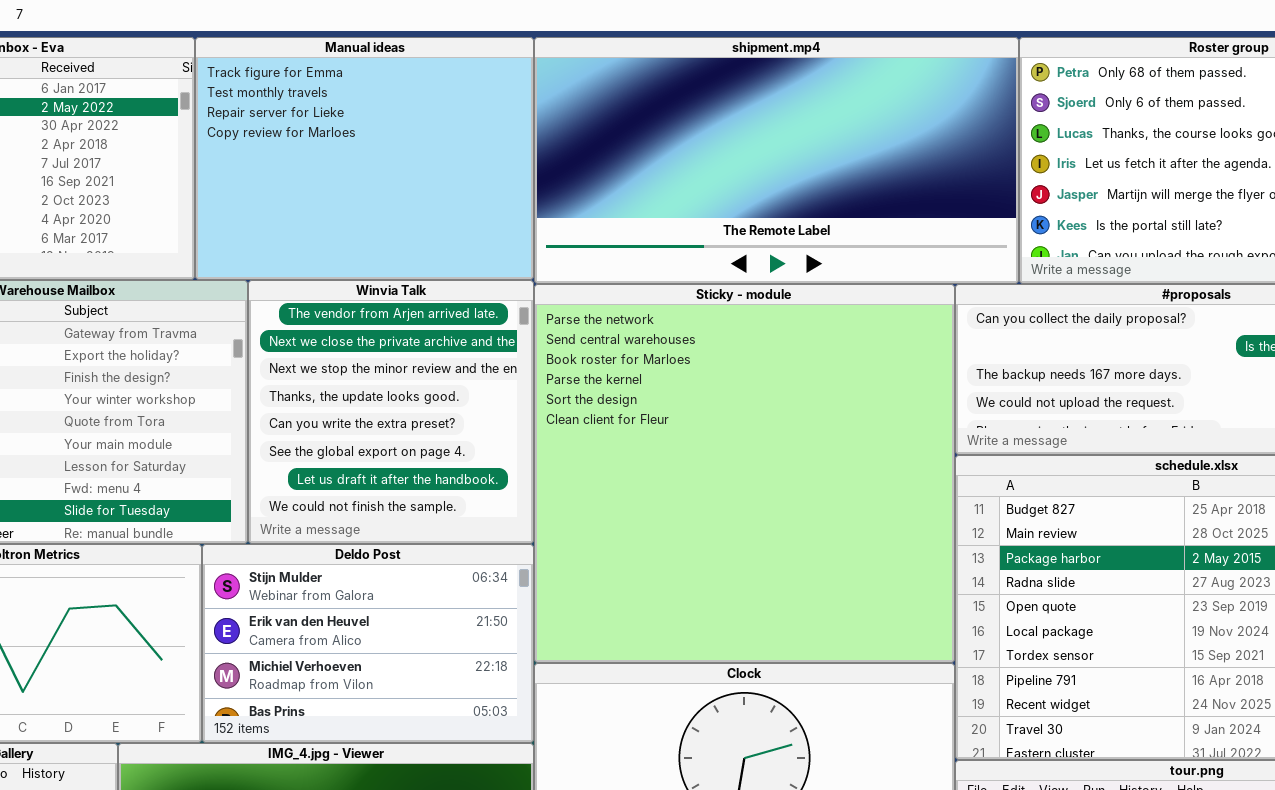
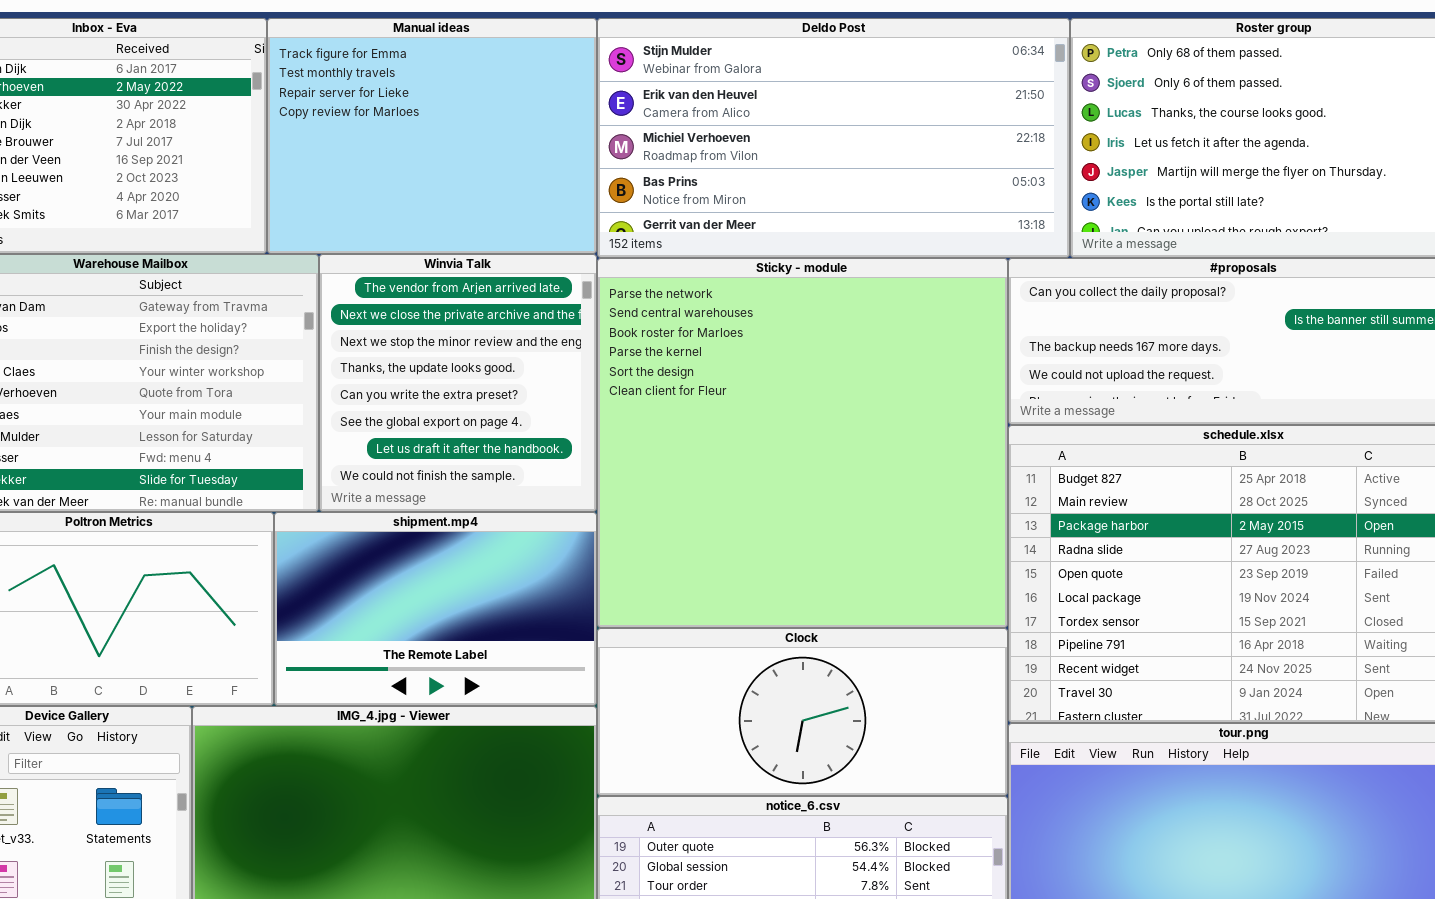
shipment.mp4: [534,37,1019,284] -> [274,512,597,706], moved, resized
Deldo Post: [202,544,534,743] -> [597,18,1070,258], moved, resized

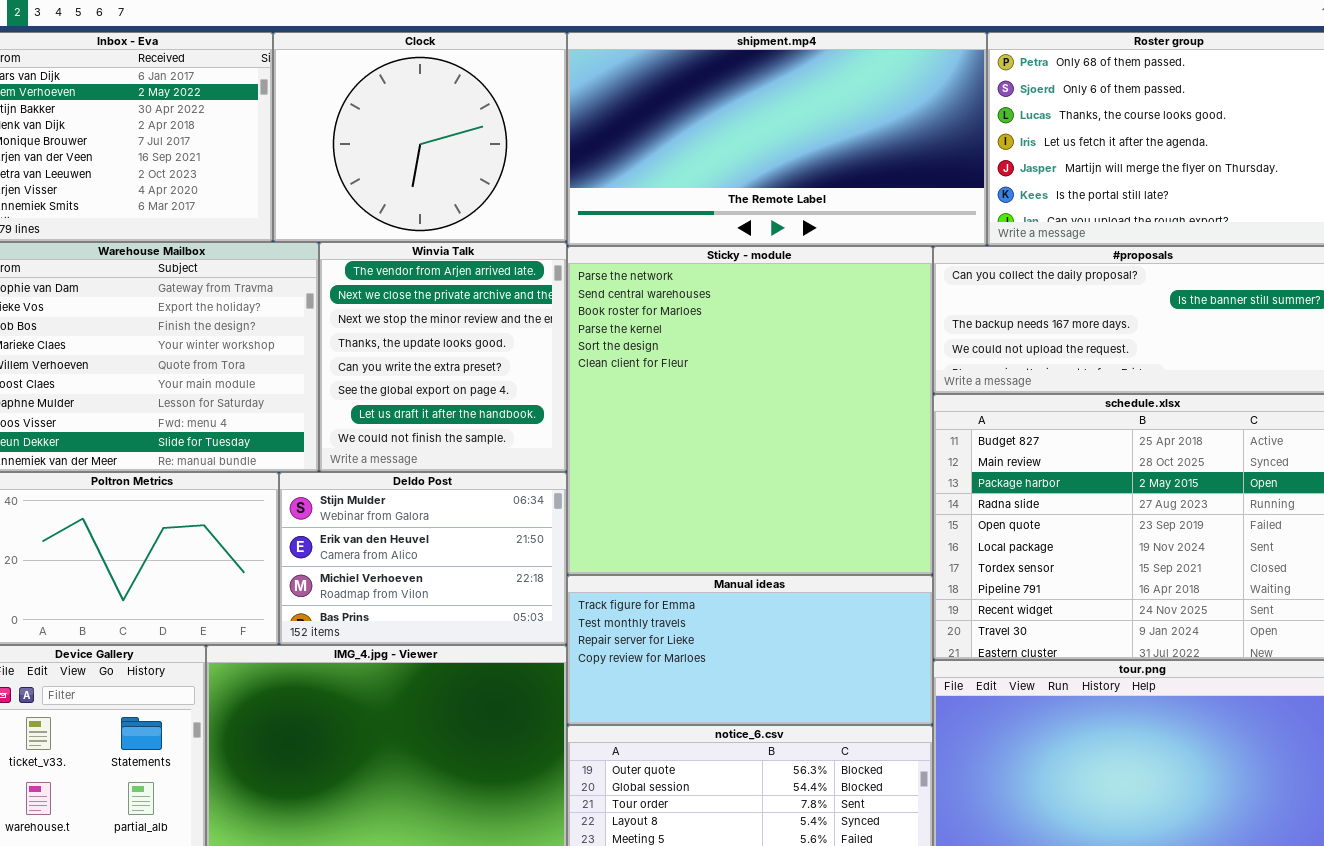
Manual ideas: [267,18,597,254] -> [567,575,933,725], moved, resized
Deldo Post: [597,18,1070,258] -> [279,472,567,645], moved, resized
shipment.mp4: [274,512,597,706] -> [567,32,987,246], moved, resized
Clock: [597,628,1008,796] -> [273,32,567,242], moved, resized

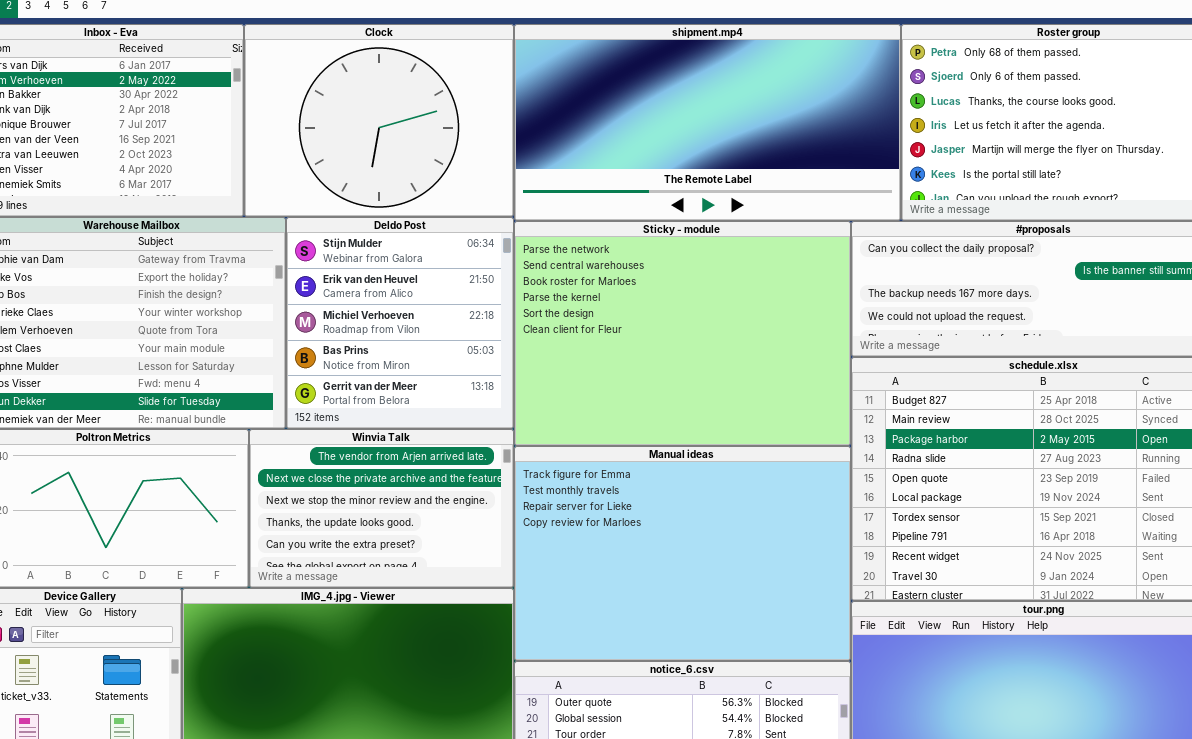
Winvia Talk: [319,242,567,472] -> [249,429,514,588], moved, resized
Sticky - module: [567,246,933,575] -> [514,221,851,446], resized
Deldo Post: [279,472,567,645] -> [286,217,514,429], moved, resized
Manual ideas: [567,575,933,725] -> [514,446,851,661], resized

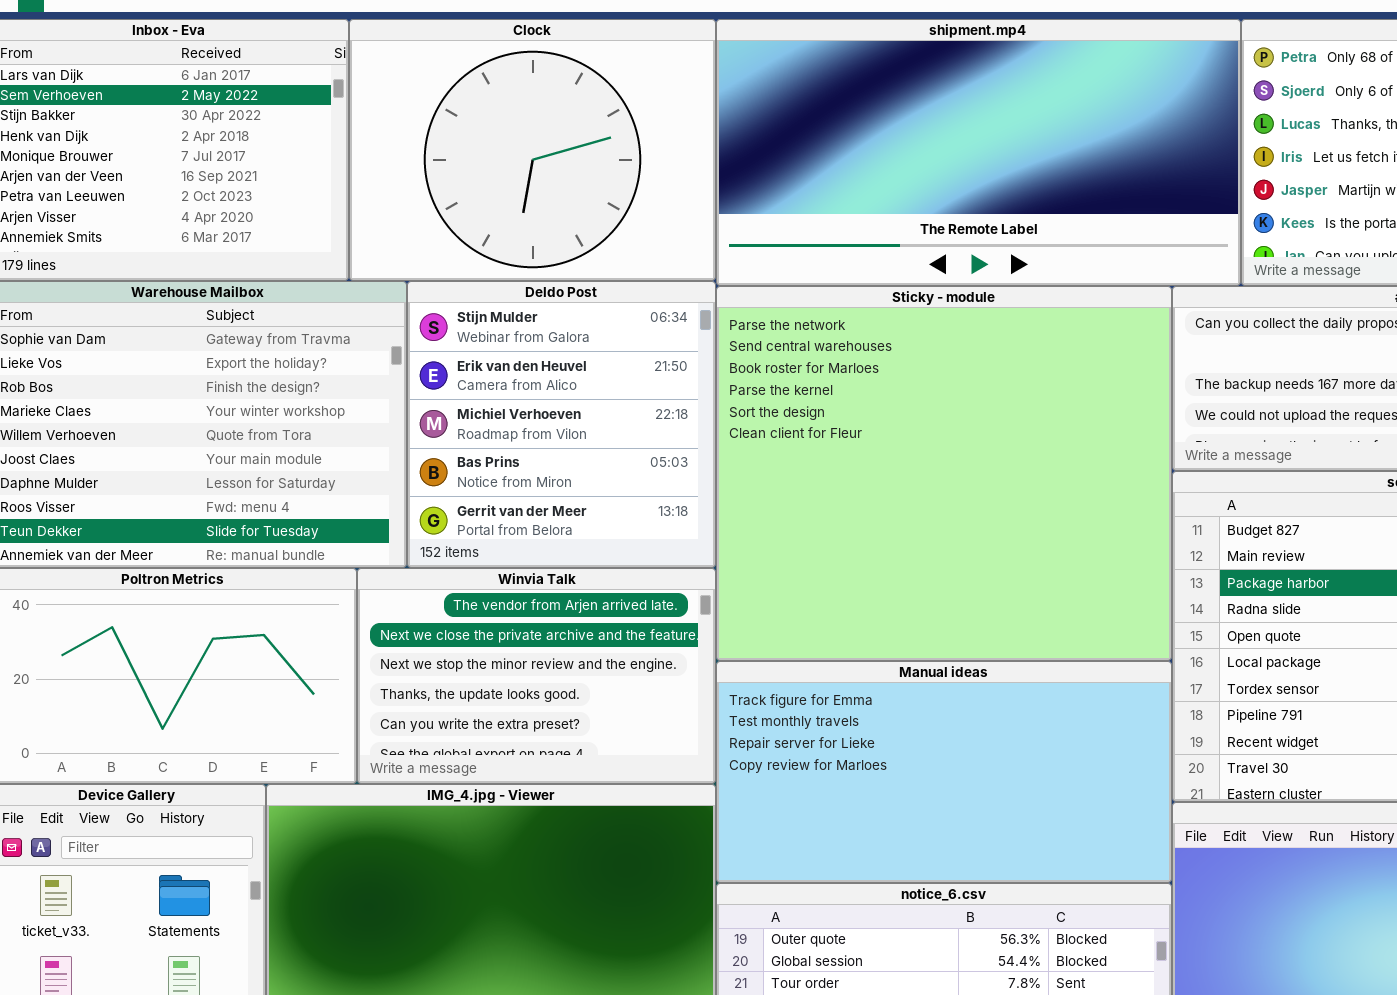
Sticky - module: [514,221,851,446] -> [716,286,1172,661], resized
Manual ideas: [514,446,851,661] -> [716,661,1172,883], resized

